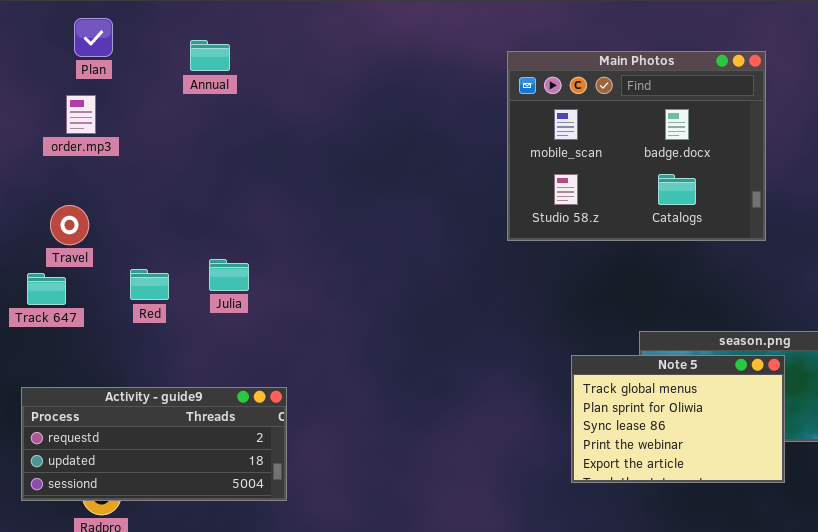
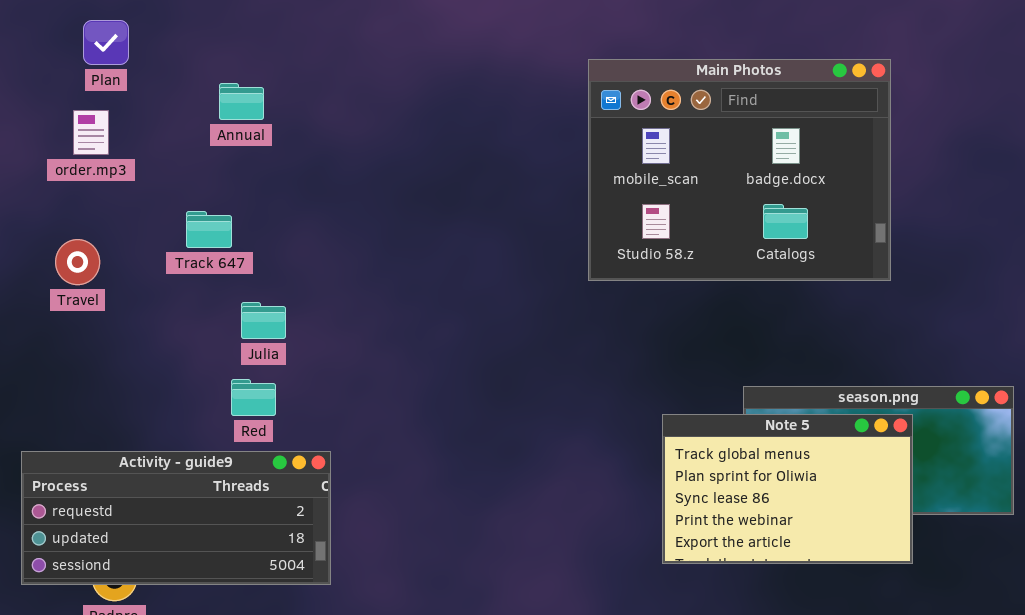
Annual: [190,40,230,71] -> [219,83,264,120], moved
Red: [130,269,169,300] -> [231,379,276,416], moved
Track 647: [27,273,66,305] -> [186,211,232,248], moved

